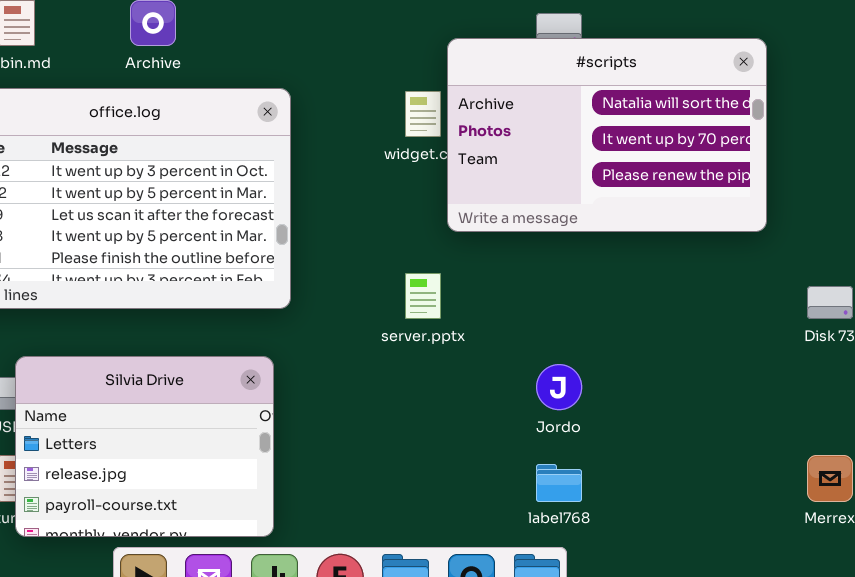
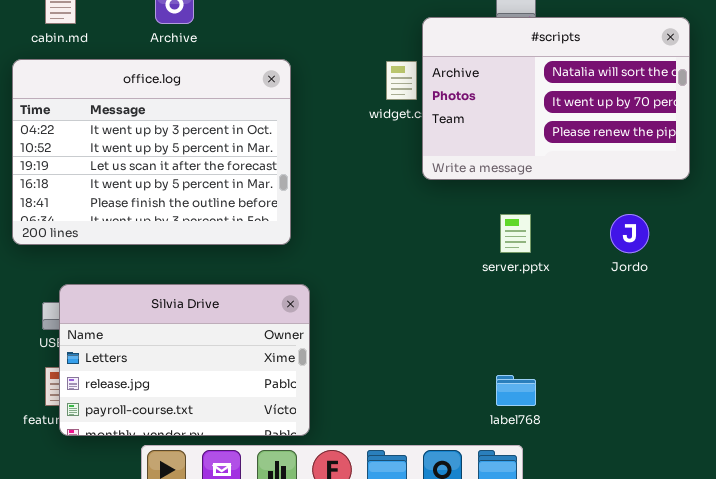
server.pptx: [405,273,441,319] -> [500,214,531,253], moved
Silvia Drive: [15,356,274,537] -> [59,284,310,436], resized
Jordo: [536,364,582,410] -> [610,214,649,253], moved

